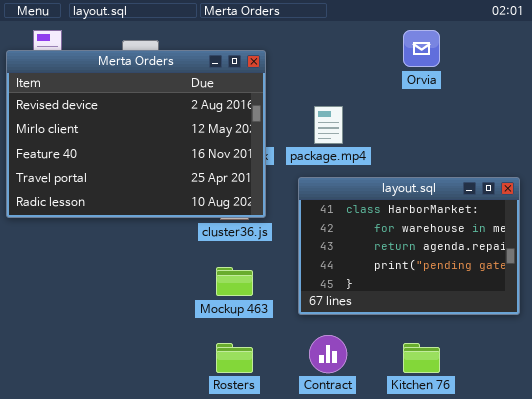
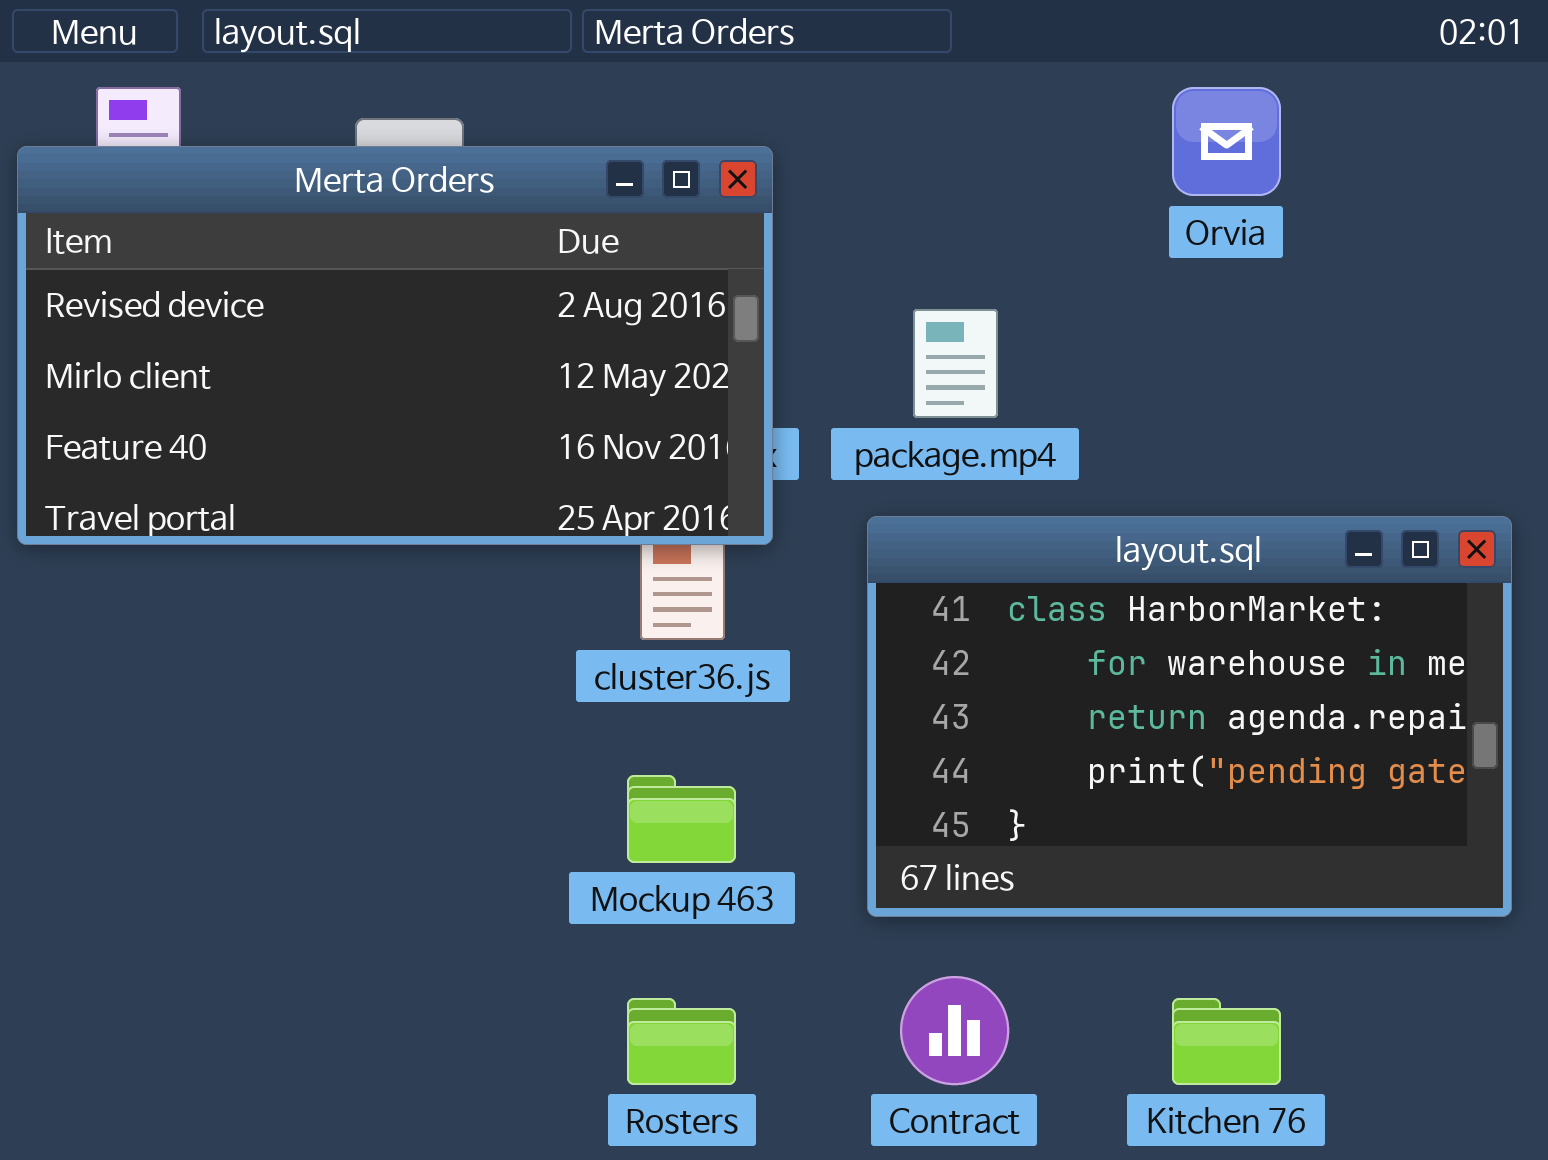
Merta Orders: [6,50,266,218] -> [17,146,773,545], resized

